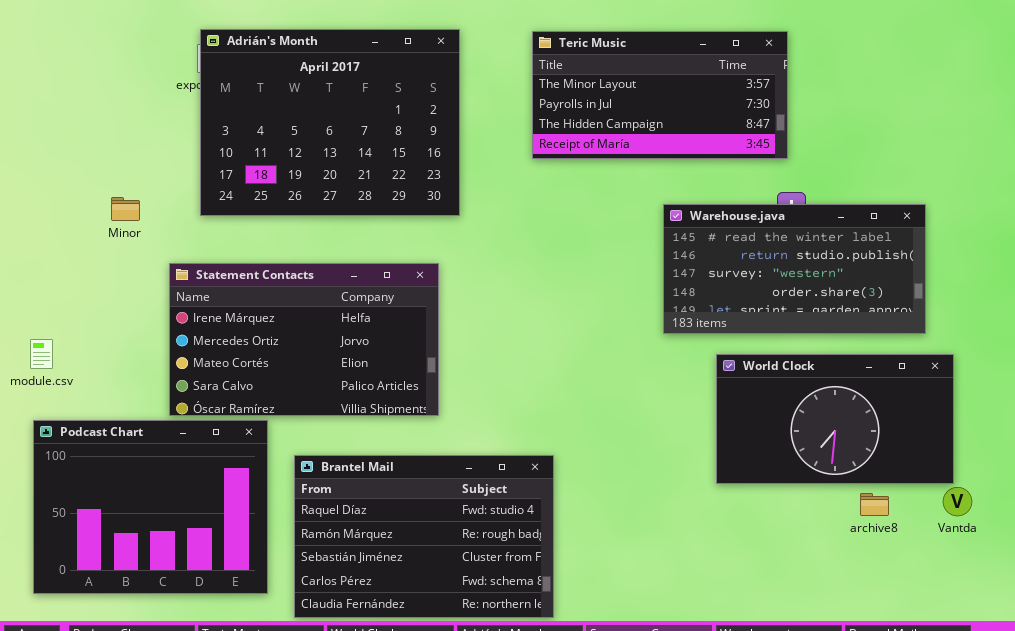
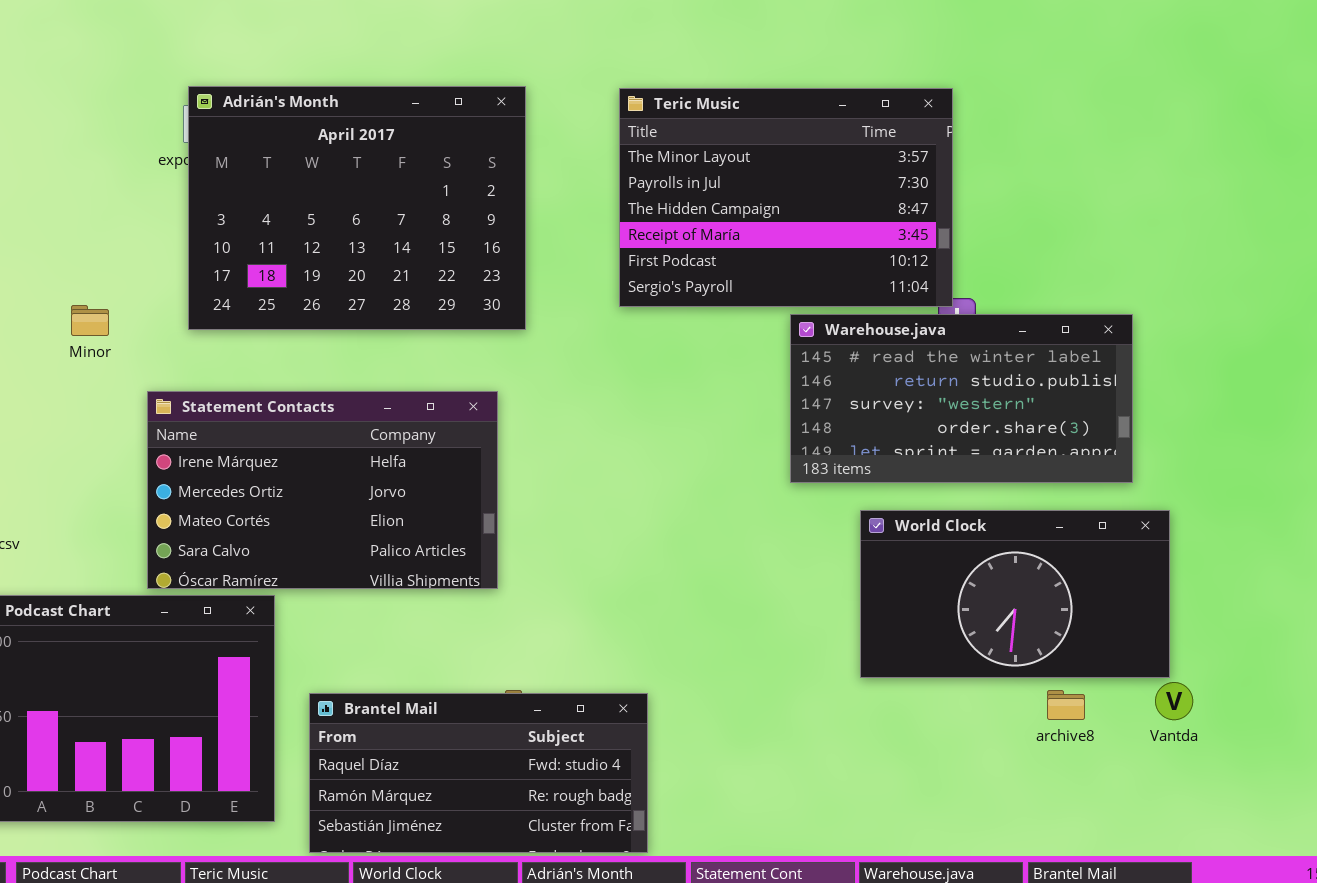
Teric Music: [532,31,788,159] -> [619,88,953,307], resized
Brantel Mail: [294,455,554,618] -> [309,693,648,853], resized

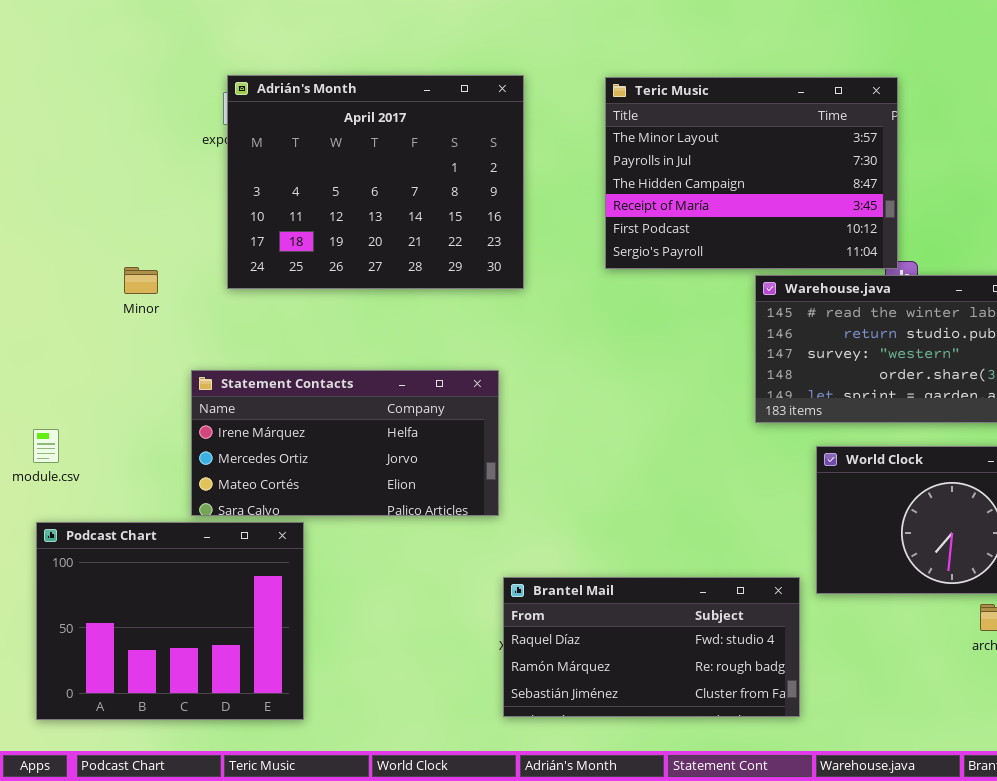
Statement Contacts: [147,391,498,589] -> [191,370,499,516], resized
Brantel Mail: [309,693,648,853] -> [503,577,800,717], moved

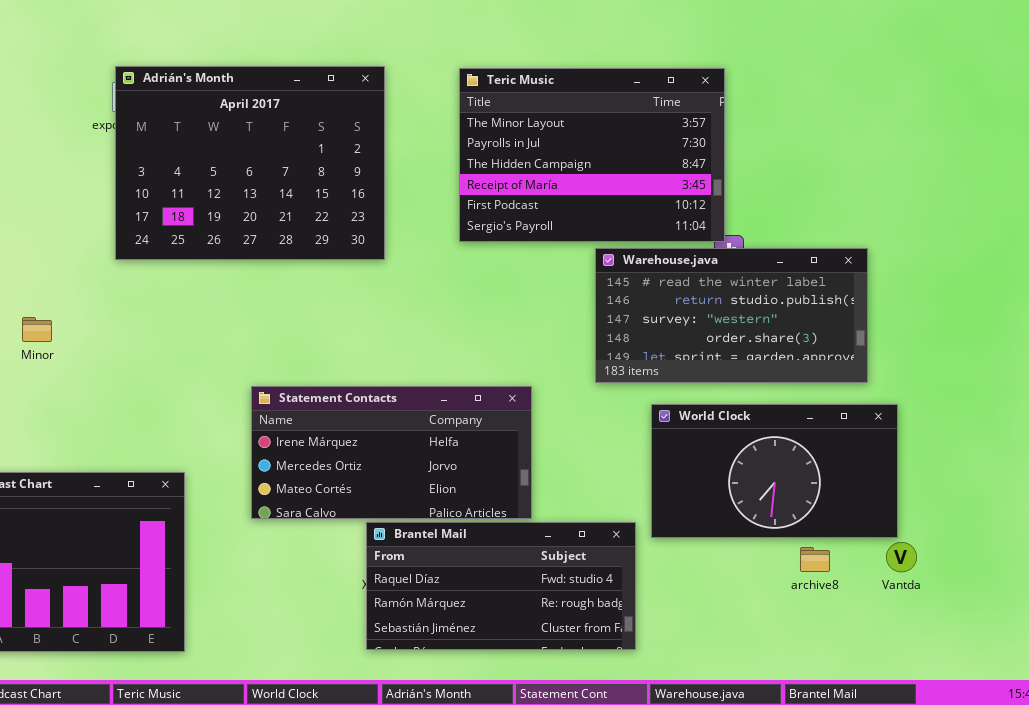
Minor: [124,267,158,294] -> [22,317,52,342], moved
Statement Contacts: [191,370,499,516] -> [251,386,532,519], moved

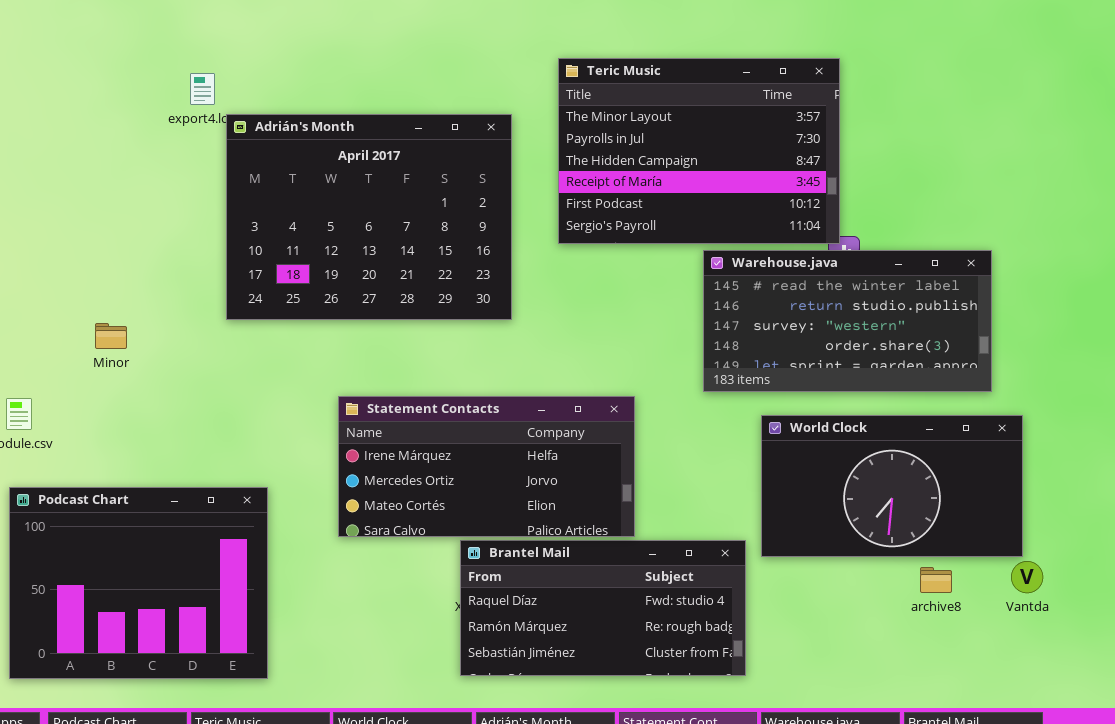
Adrián's Month: [115,66,385,260] -> [226,114,512,320], moved

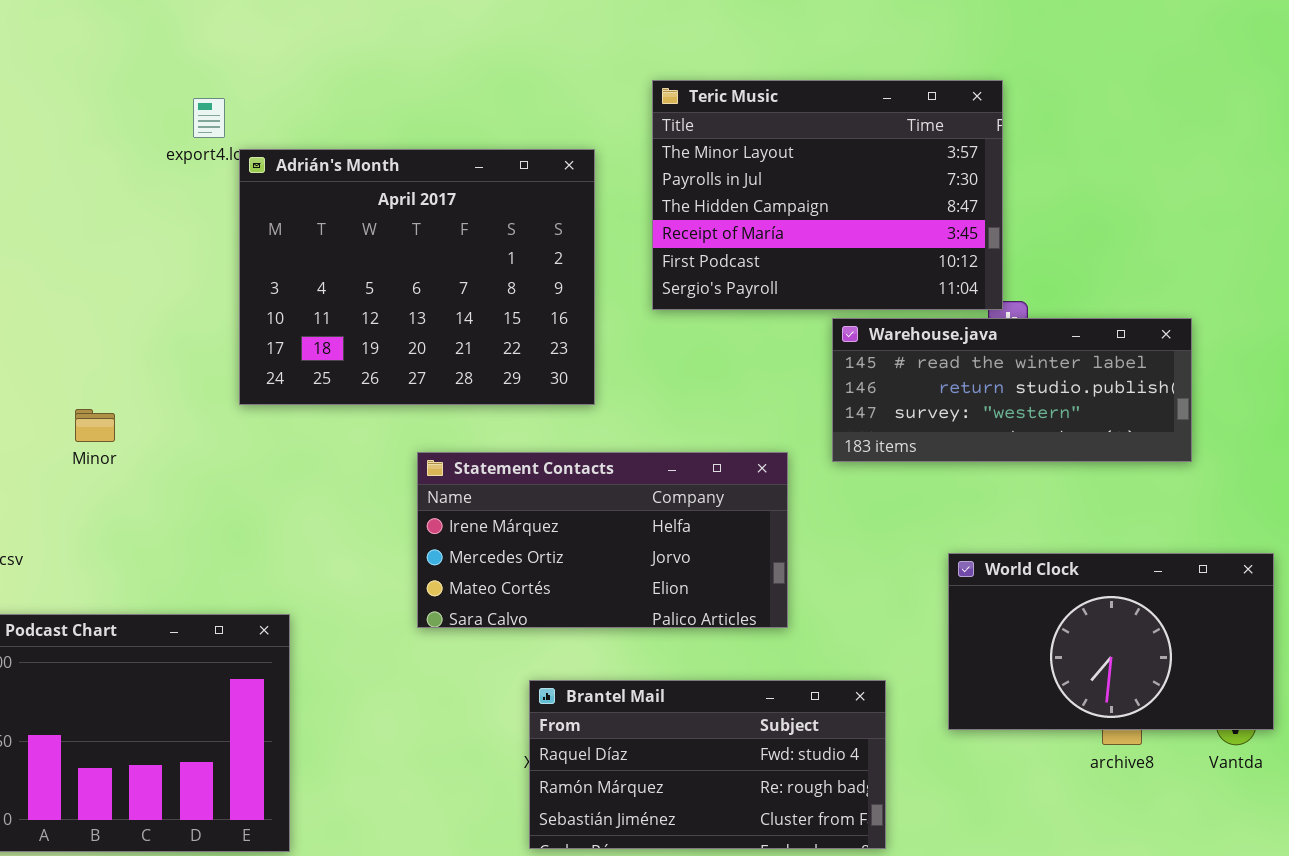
Warehouse.java: [703,250,992,392] -> [832,318,1192,462], resized
Statement Contacts: [338,396,635,537] -> [417,452,788,628], moved
World Clock: [761,415,1023,557] -> [948,553,1274,730], moved

